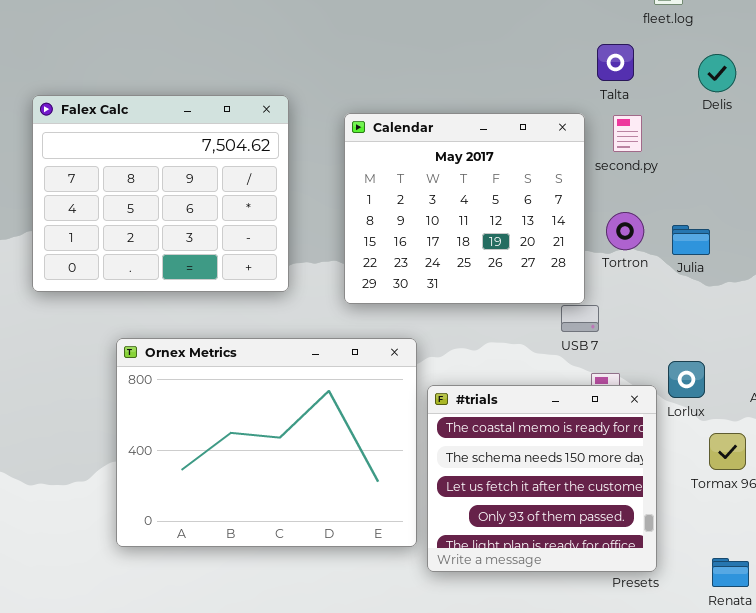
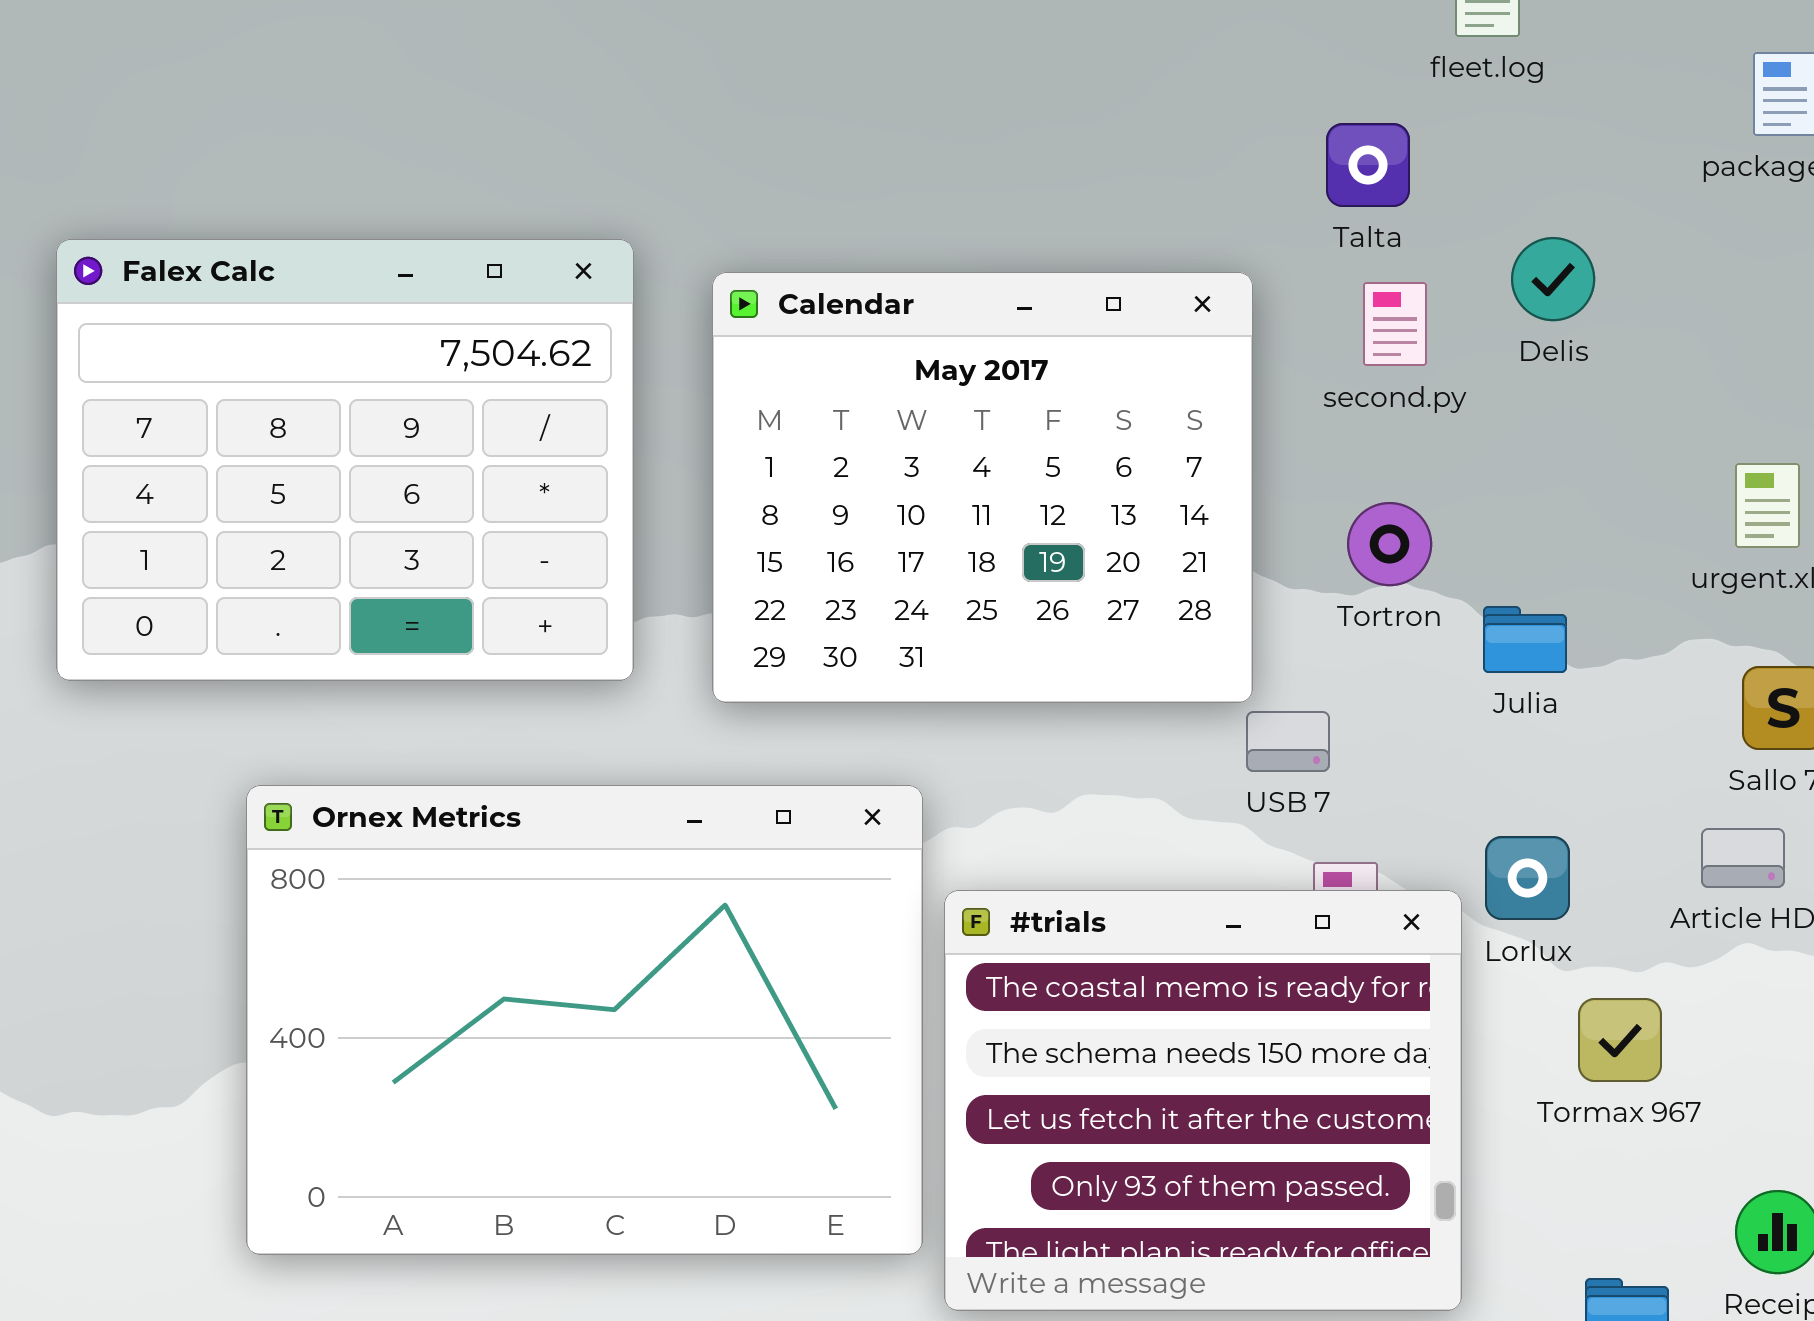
Delis: [698,54,736,92] -> [1511,237,1595,321], moved
Calendar: [344,113,585,304] -> [712,272,1253,703], moved
Julia: [672,225,710,255] -> [1483,606,1567,673], moved

